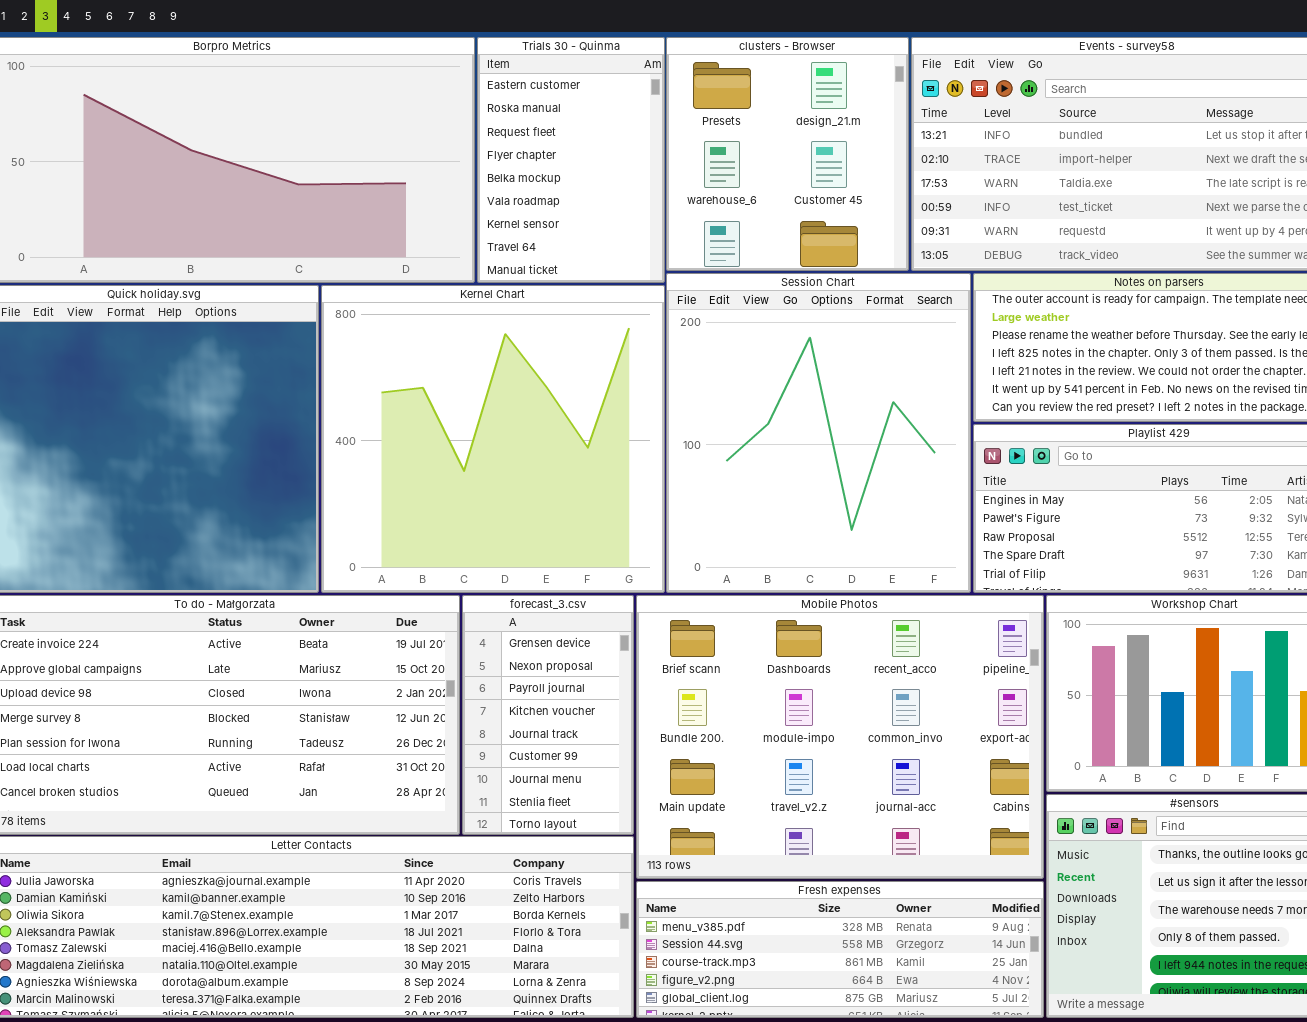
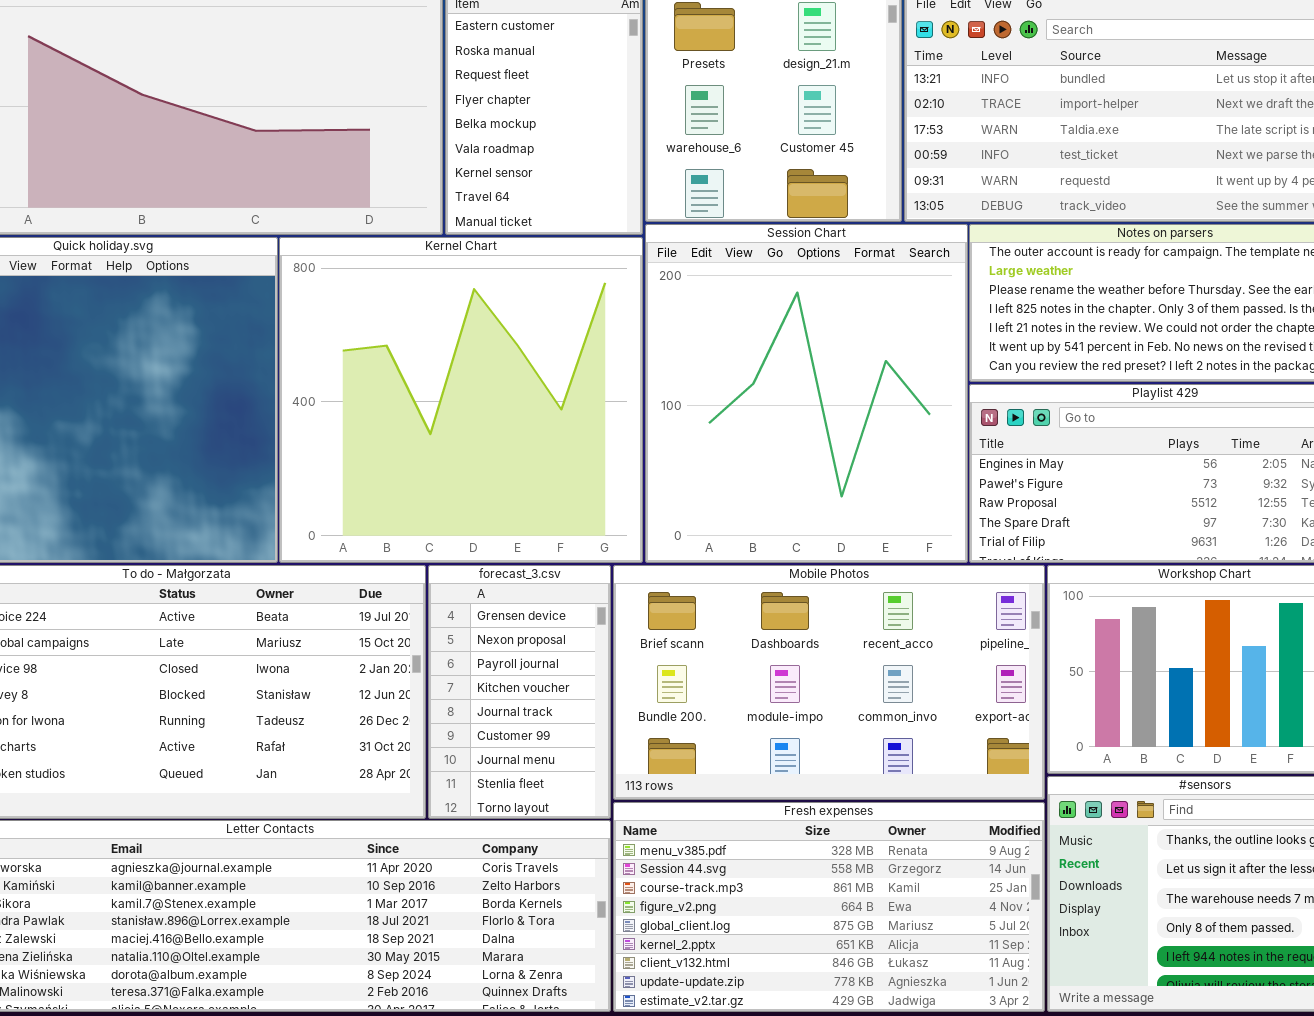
Mobile Photos: [636,595,1044,879] -> [613,565,1045,800], resized
Fresh expenses: [636,881,1044,1018] -> [613,802,1045,1012], resized

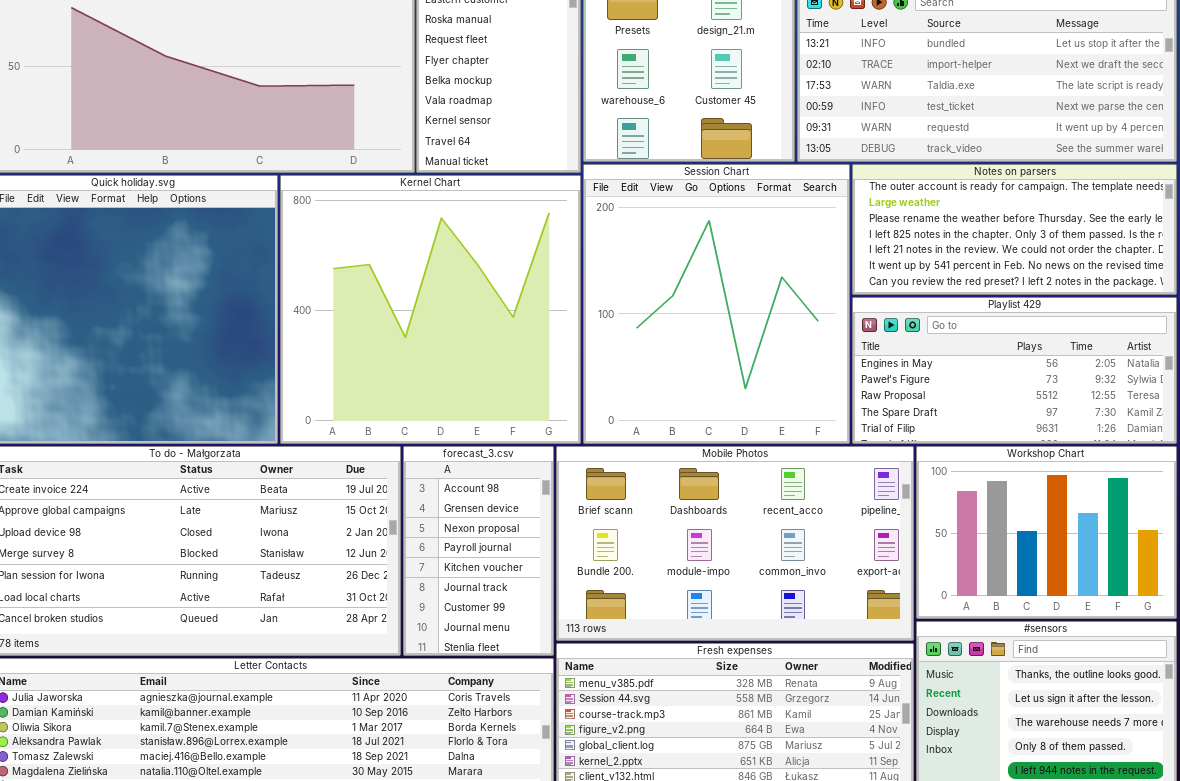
forecast_3.csv: [428,565,611,819] -> [403,446,554,656], scrolled up 1 row

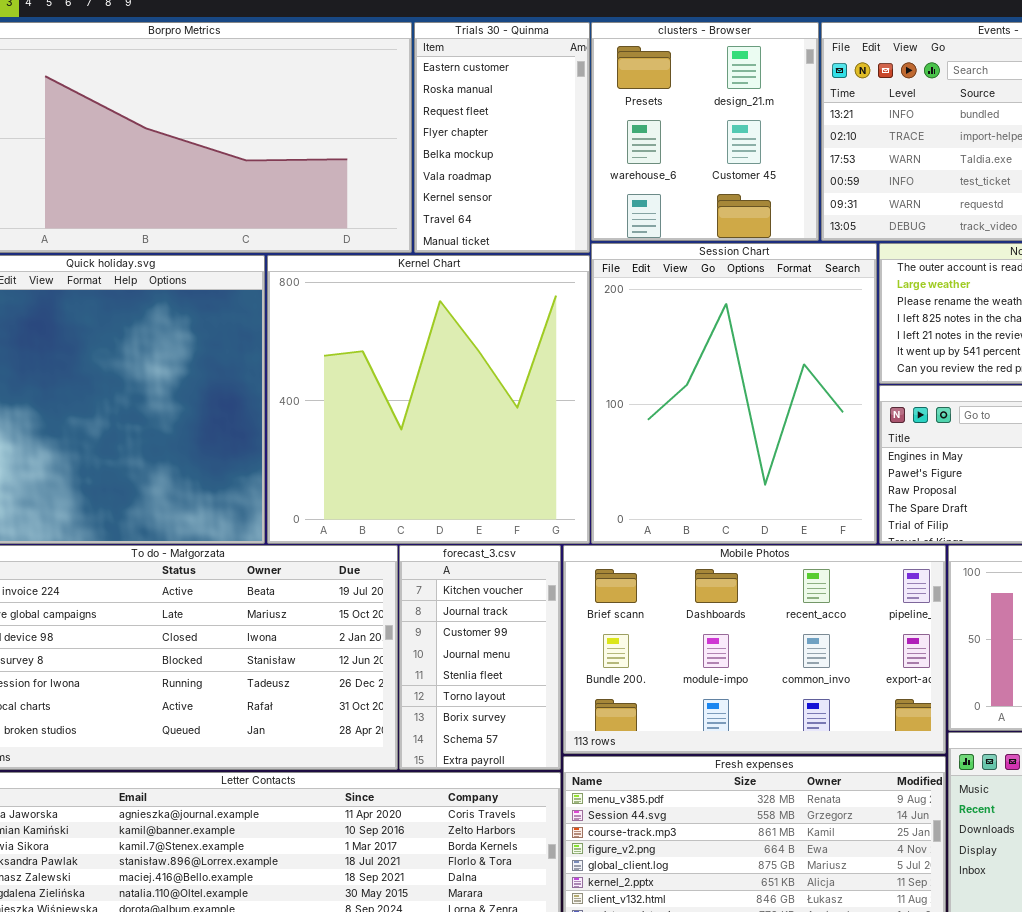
forecast_3.csv: [403,446,554,656] -> [399,545,561,770], scrolled down 4 rows

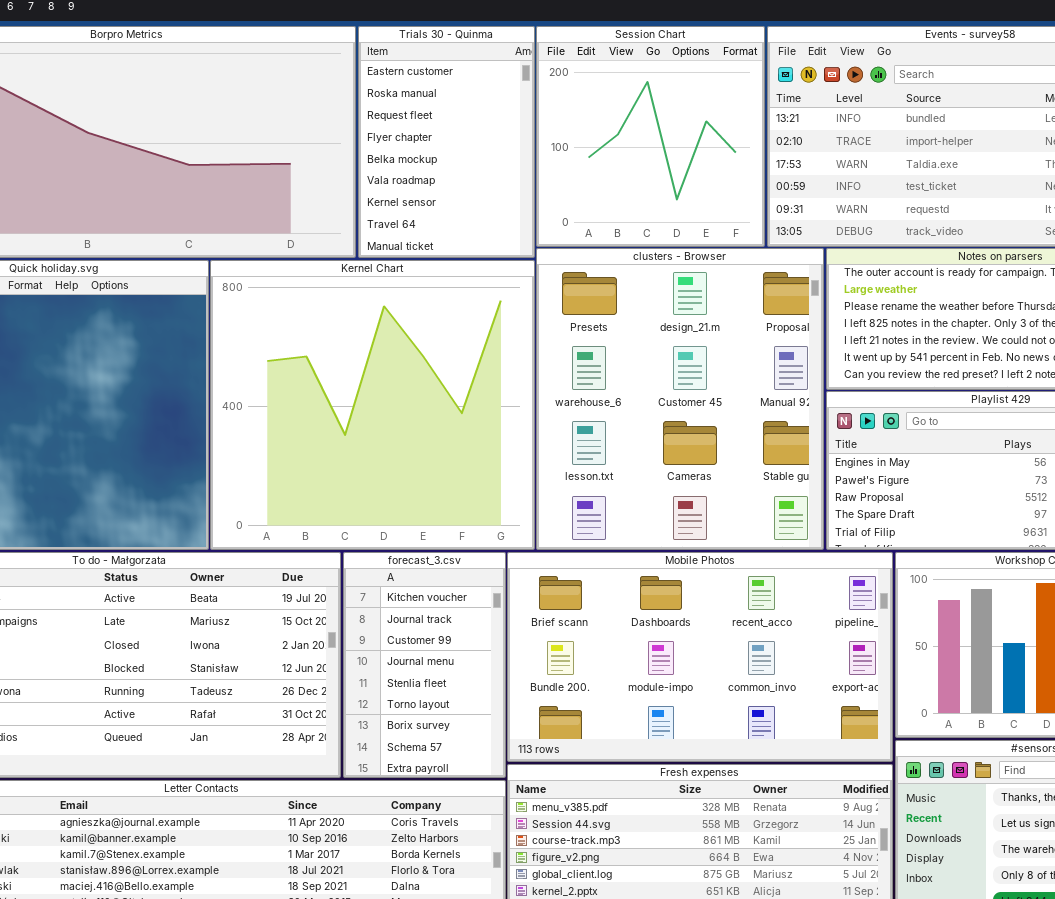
clusters - Browser: [591,22,819,241] -> [536,248,824,550], moved, resized
Session Chart: [591,243,877,544] -> [536,26,765,247], moved, resized

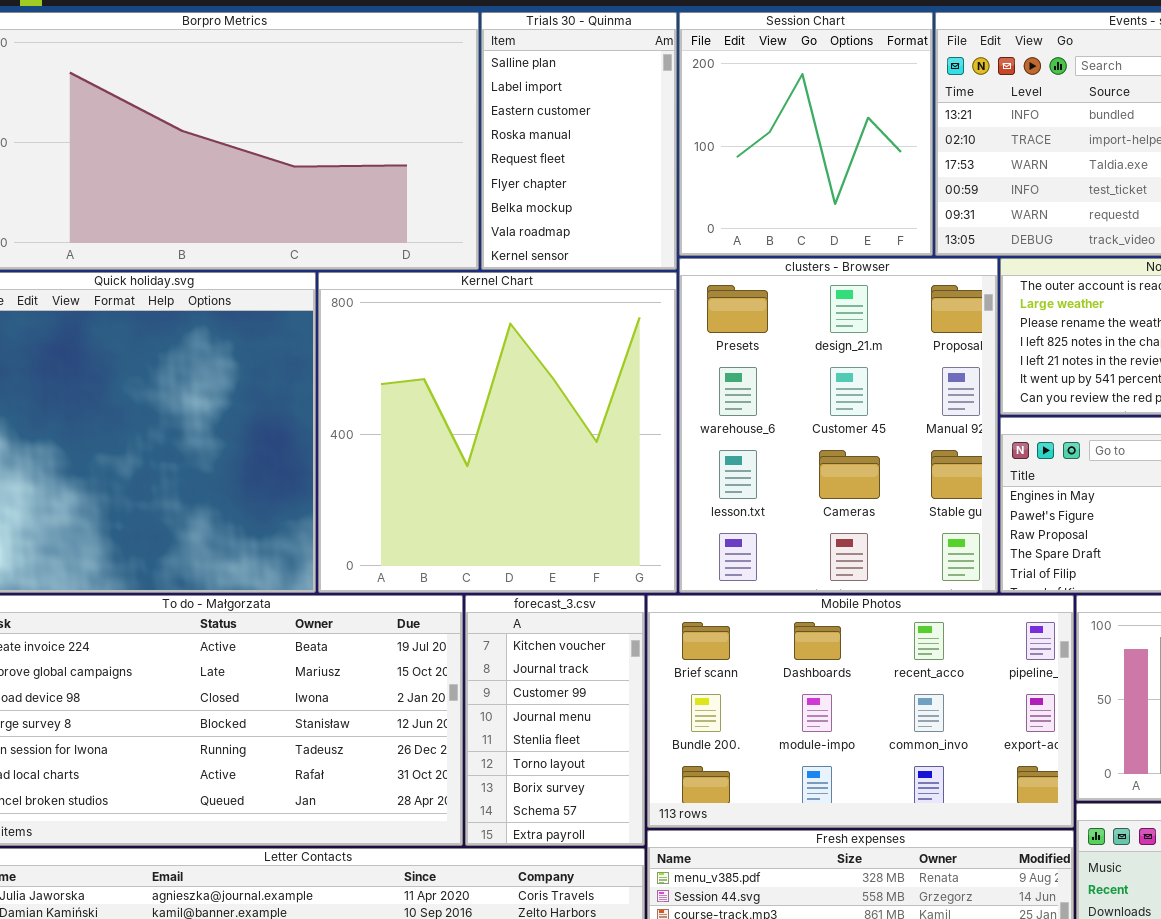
Trials 30 - Quinma: [358,26,535,258] -> [481,12,677,270], scrolled up 2 rows

